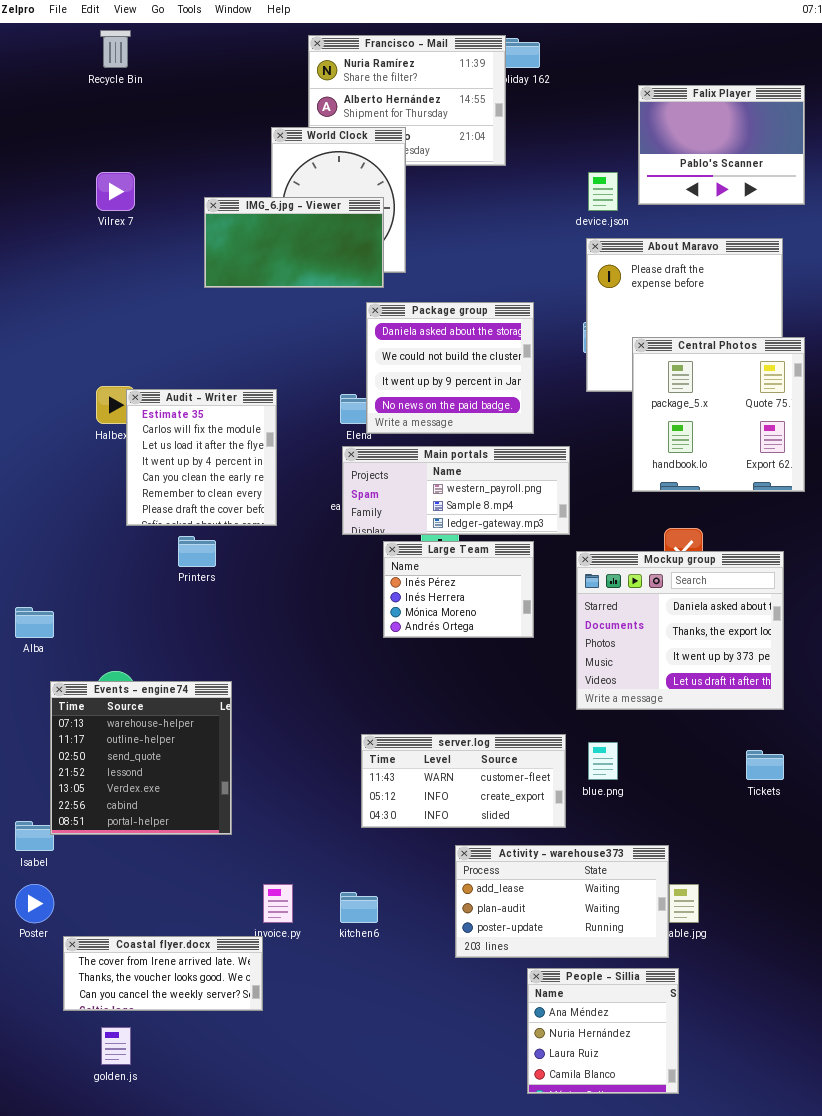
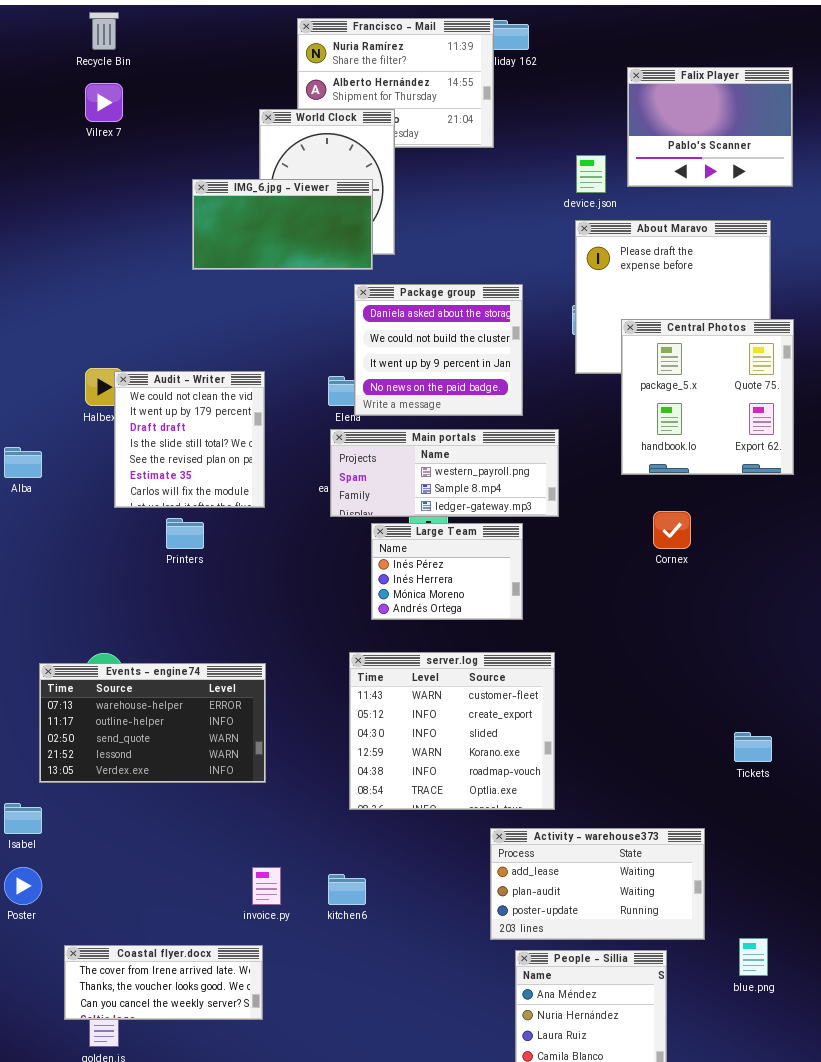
Vilrex 7: [96,172,135,211] -> [85,83,123,122], moved
Audit - Writer: [126,389,277,526] -> [114,371,265,508], scrolled up 5 rows
Mockup group: [576,551,784,710] -> none, closed
Alba: [15,607,54,638] -> [4,447,42,478], moved
Events - engine74: [50,681,232,835] -> [39,663,266,783], resized
server.log: [361,734,566,828] -> [349,652,555,810], resized
blue.png: [588,742,618,780] -> [739,938,768,976], moved
Activity - warehouse373: [455,845,669,958] -> [490,828,705,940], moved
Coastal flyer.docx: [63,936,263,1011] -> [64,945,263,1020], moved

